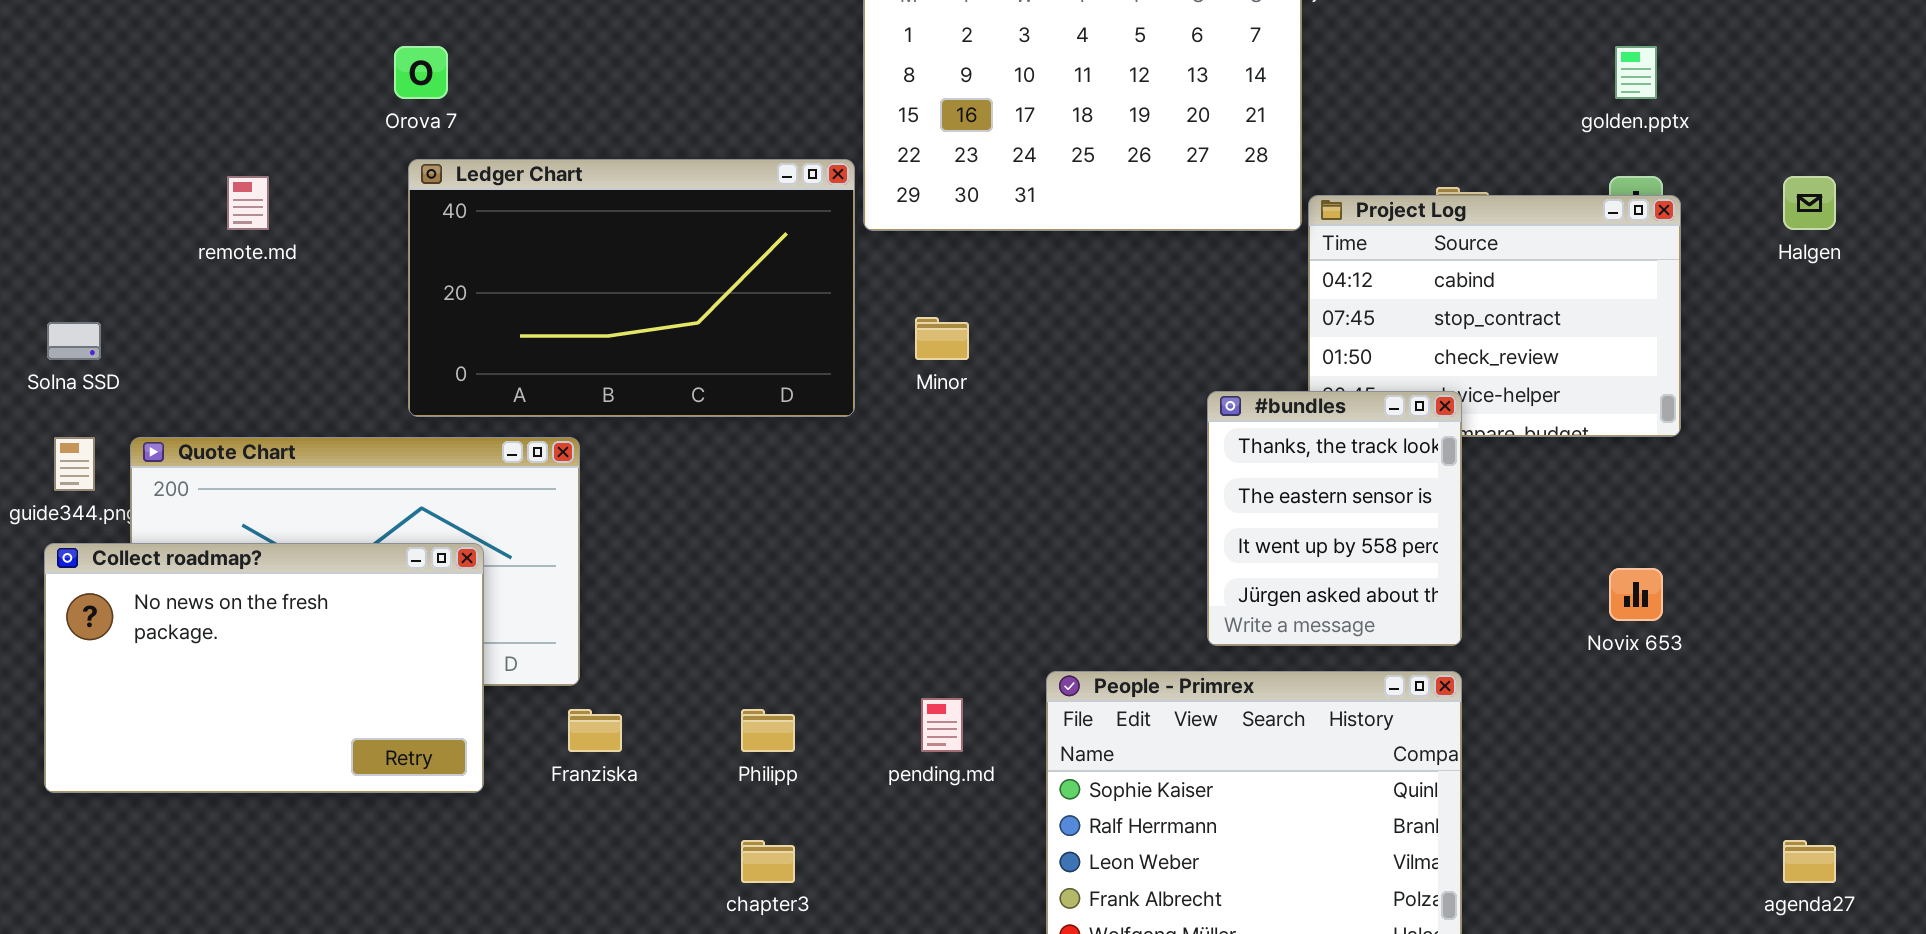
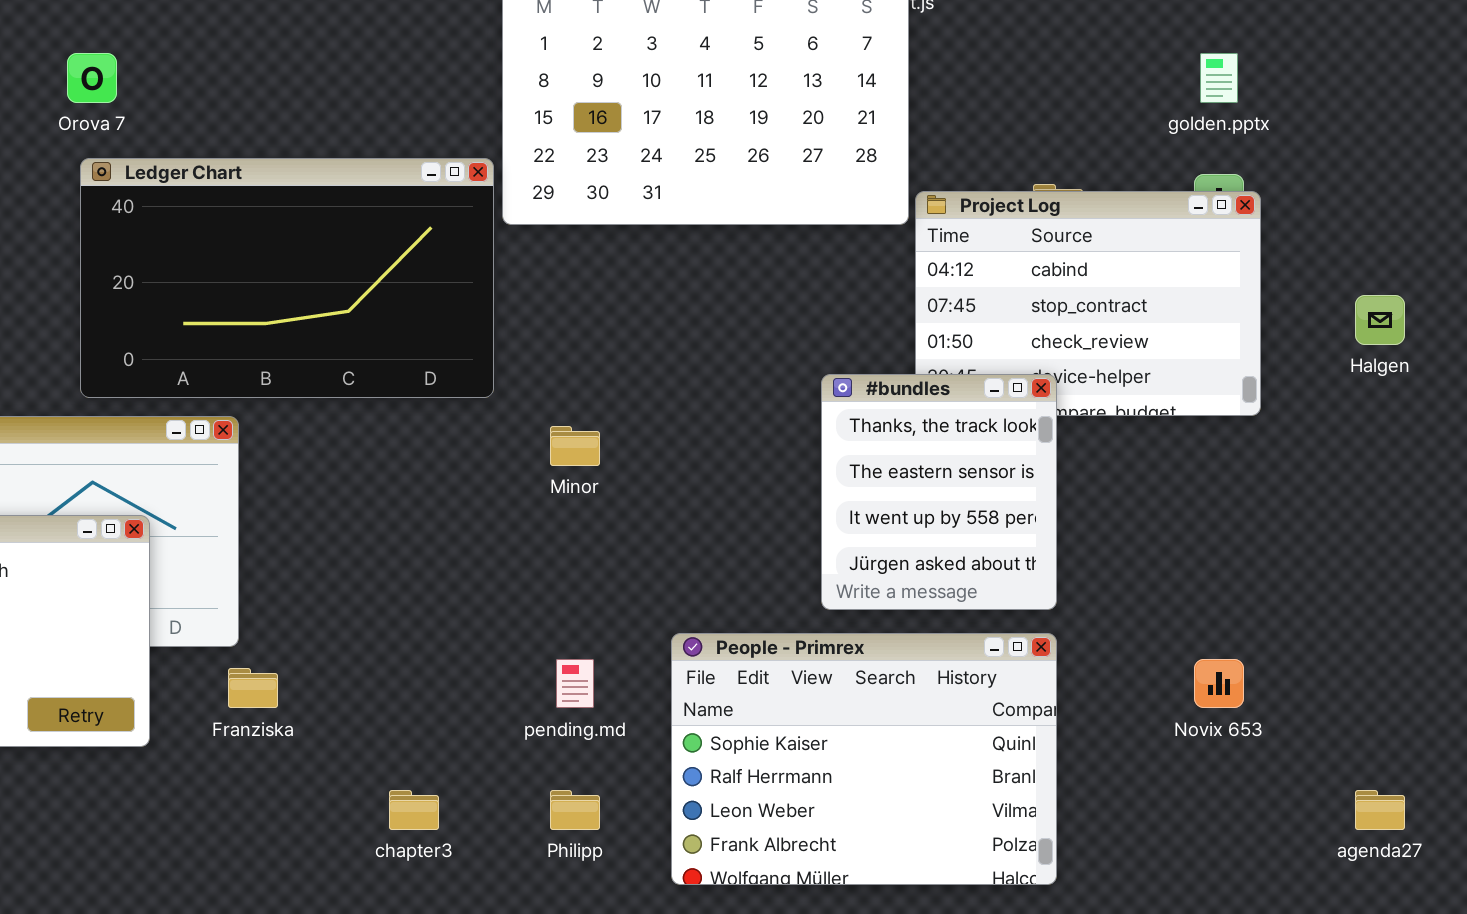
Halgen: [1783,176,1836,230] -> [1355,295,1405,345], moved
Minor: [915,317,969,360] -> [550,426,600,466], moved
Novix 653: [1609,568,1663,621] -> [1194,659,1244,708], moved
Philipp: [741,709,795,752] -> [550,790,600,830], moved

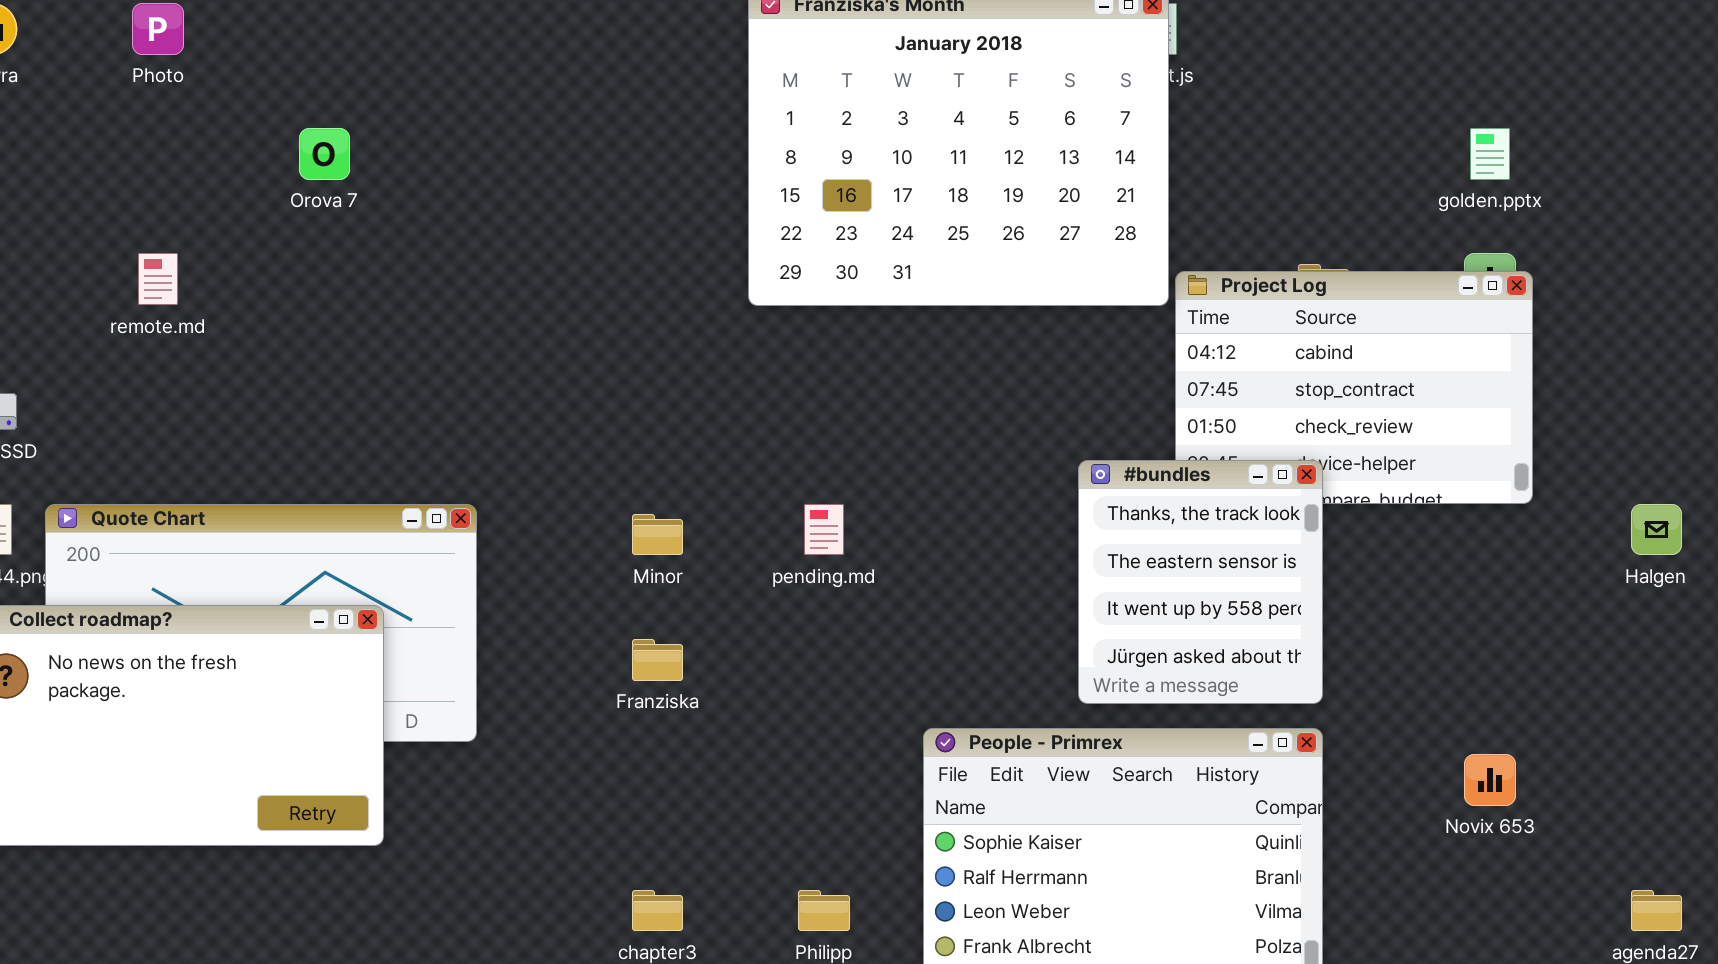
Ledger Chart: [80,158,494,398] -> none, closed
Halgen: [1355,295,1405,345] -> [1631,504,1682,555], moved
Minor: [550,426,600,466] -> [632,514,683,555], moved
pending.md: [556,659,594,708] -> [804,504,844,555], moved
Franziska: [228,668,278,708] -> [632,639,683,681], moved

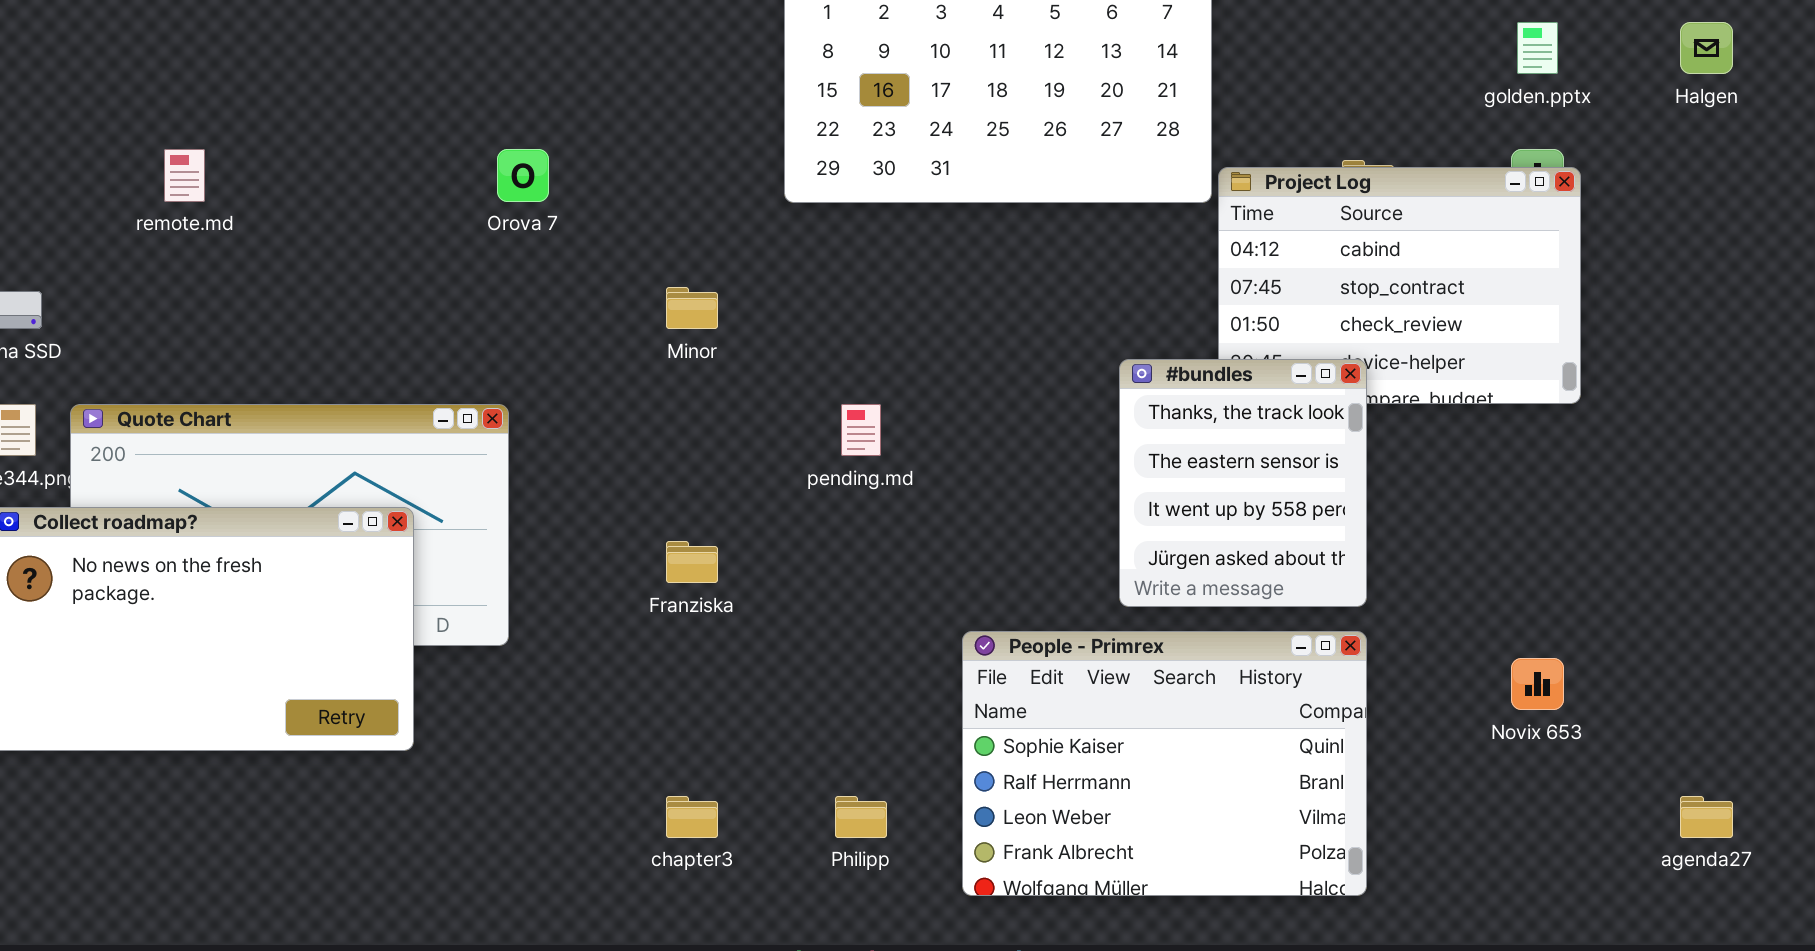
Orova 7: [299,128,350,180] -> [497,149,549,202], moved
Halgen: [1631,504,1682,555] -> [1680,22,1733,74], moved
Minor: [632,514,683,555] -> [666,287,718,329], moved

